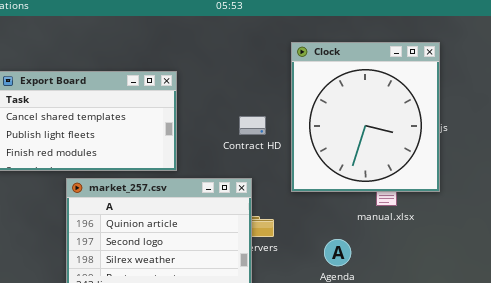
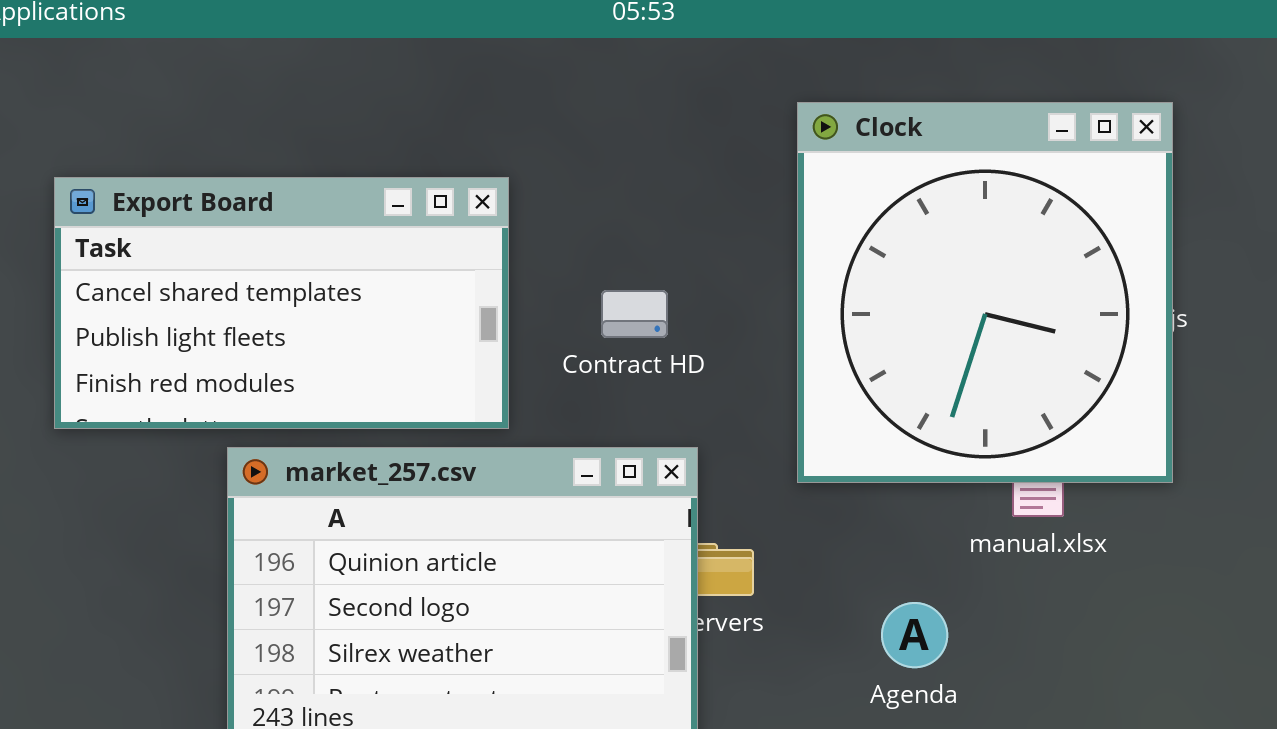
Contract HD: [239,116,266,135] -> [601,290,668,338], moved

